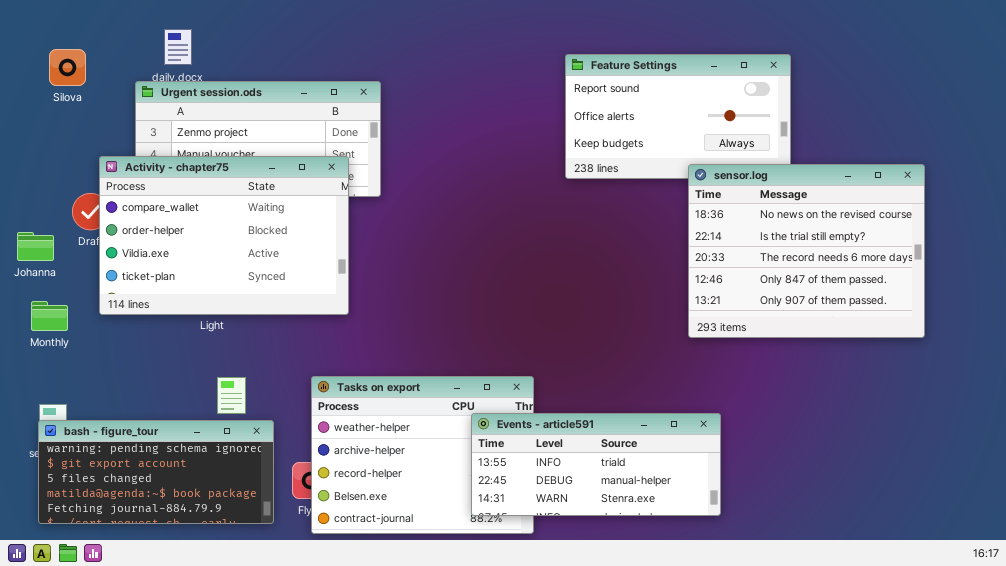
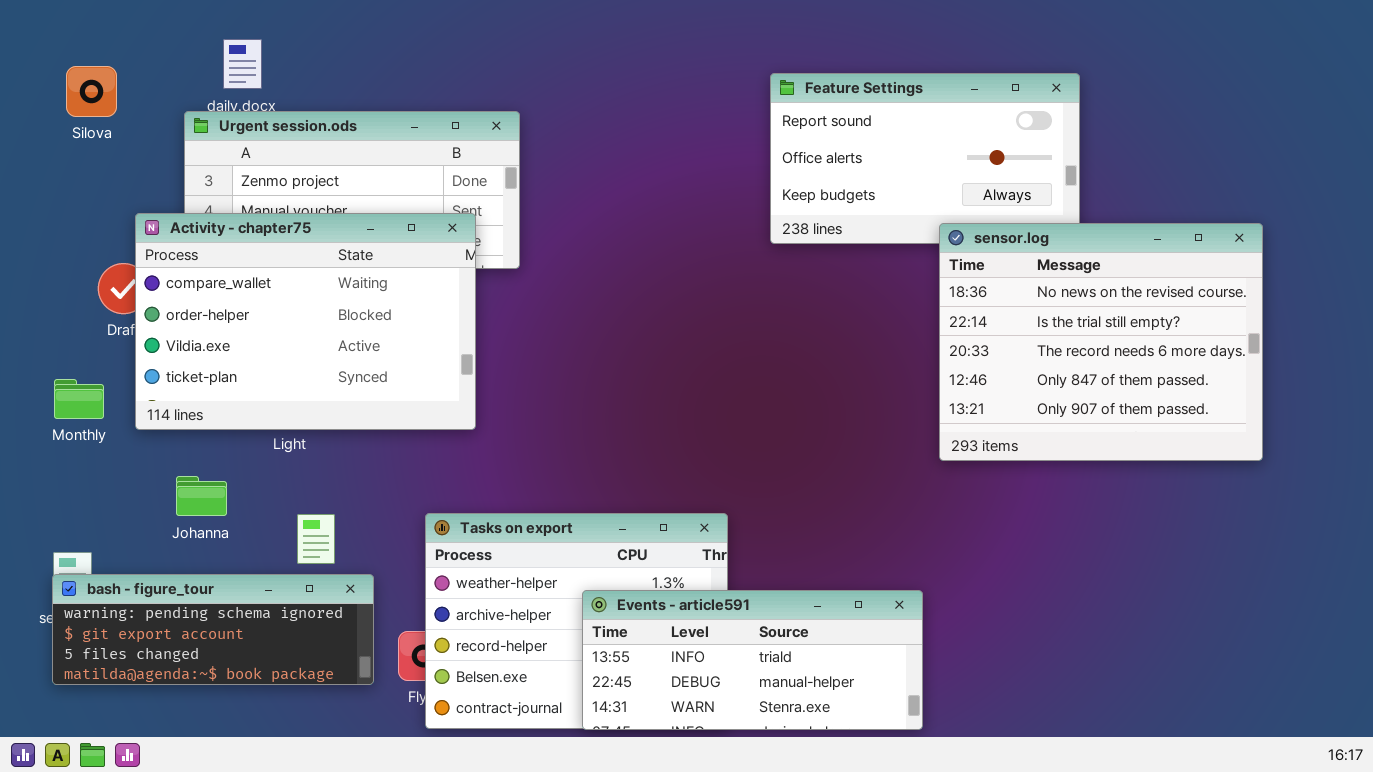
Johanna: [17,232,54,261] -> [176,476,227,516], moved
Monthly: [31,301,68,331] -> [54,379,104,419], moved
Events - article591: [471,413,721,516] -> [582,590,923,730], moved
bash - figure_tour: [38,420,274,524] -> [52,574,374,685], resized

